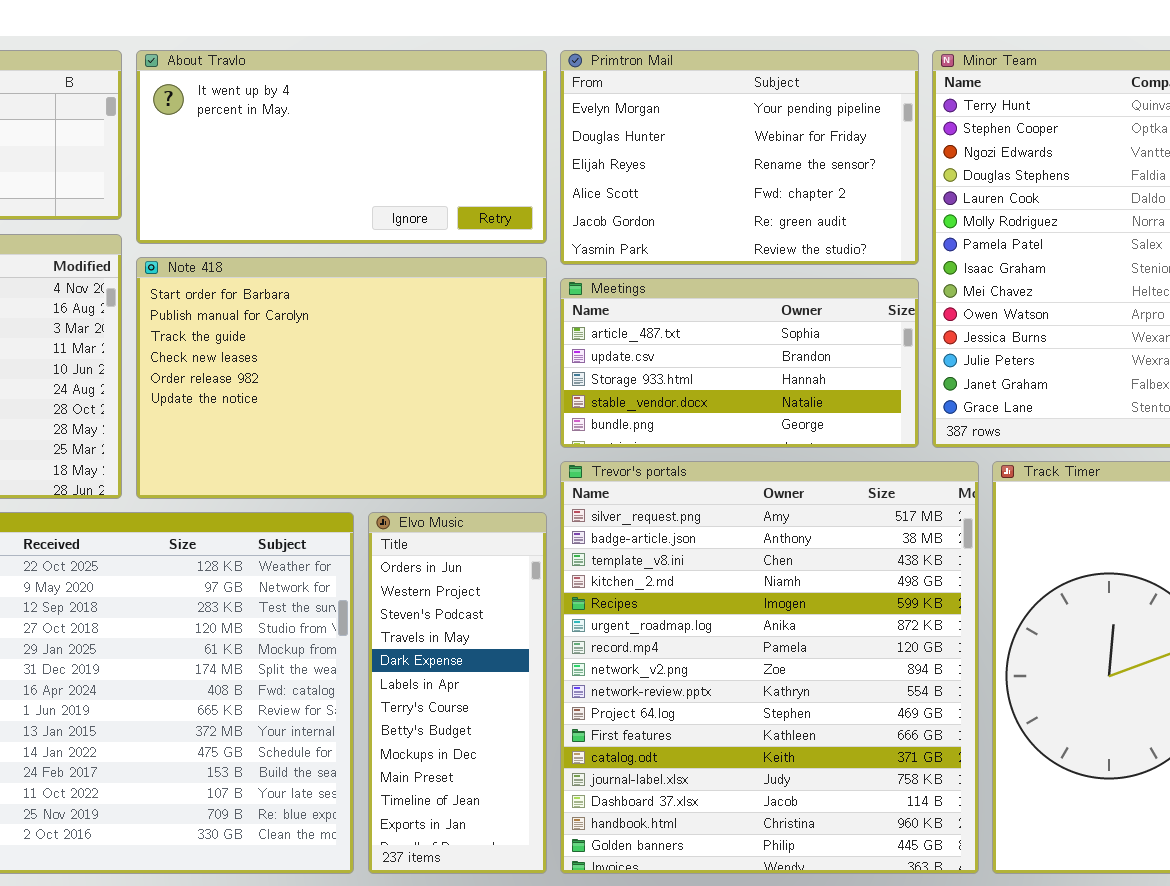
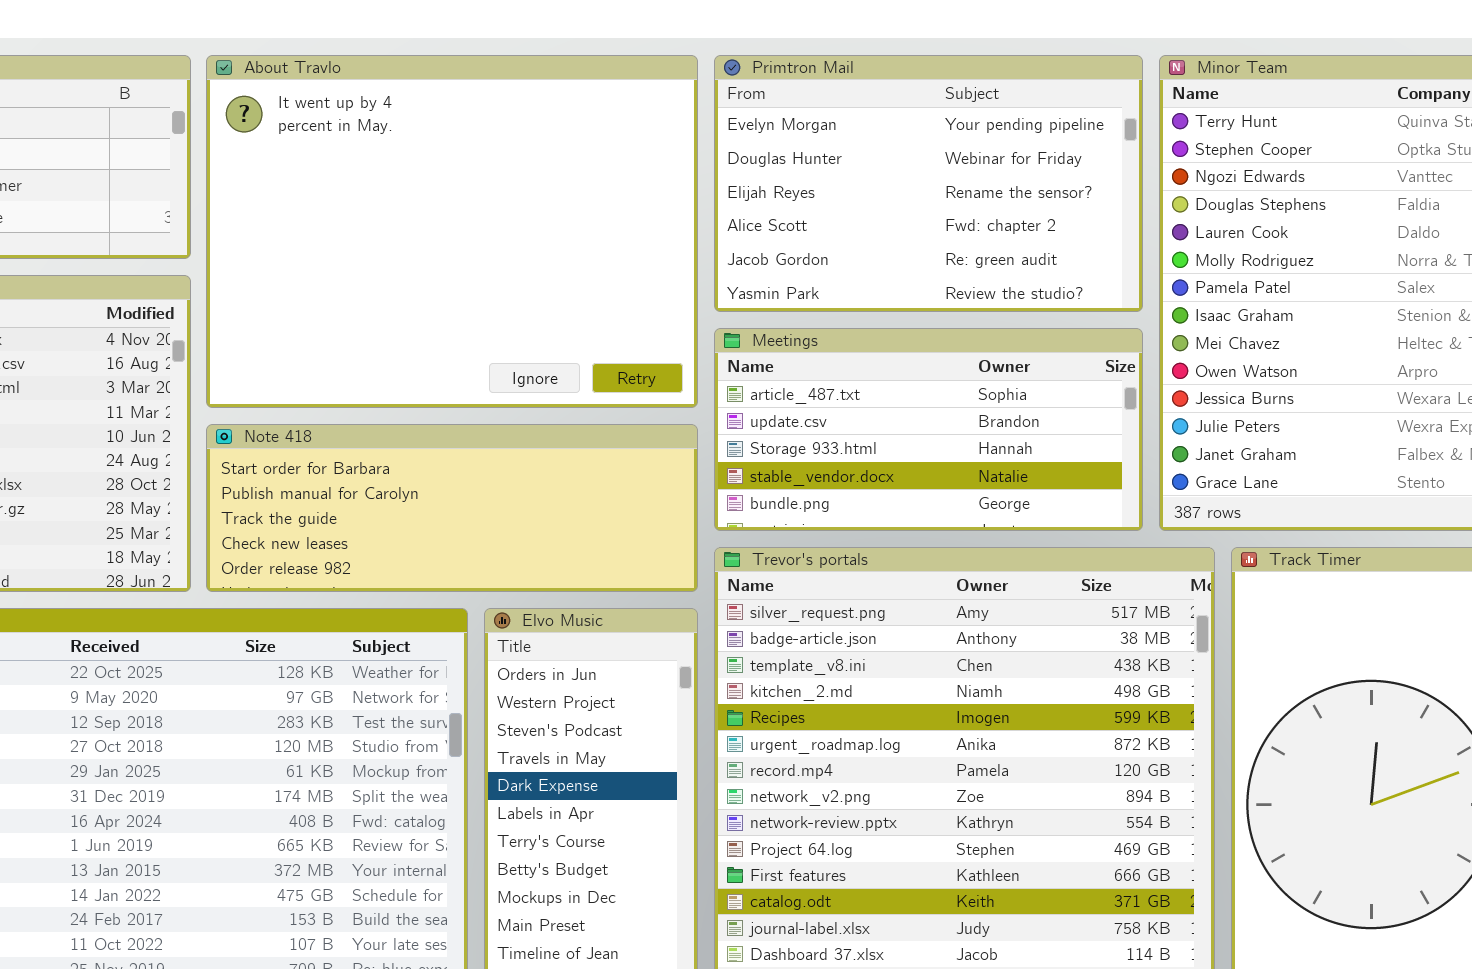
About Travlo: [136,50,547,244] -> [206,55,698,408], resized
Note 418: [136,257,547,499] -> [206,424,698,592], resized

